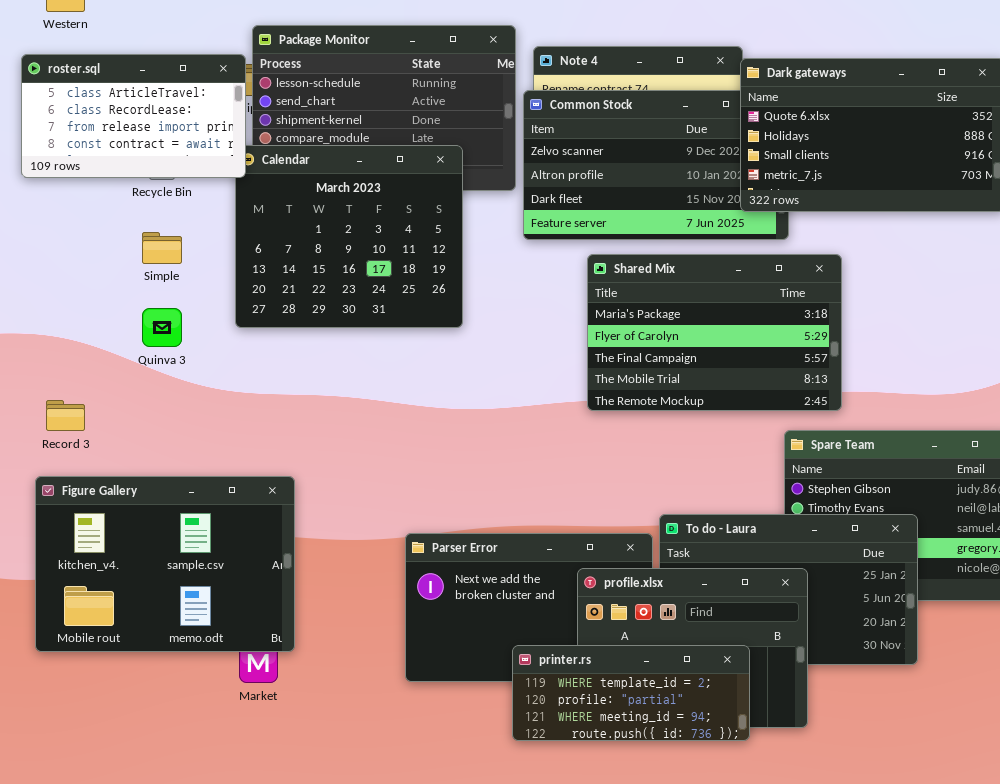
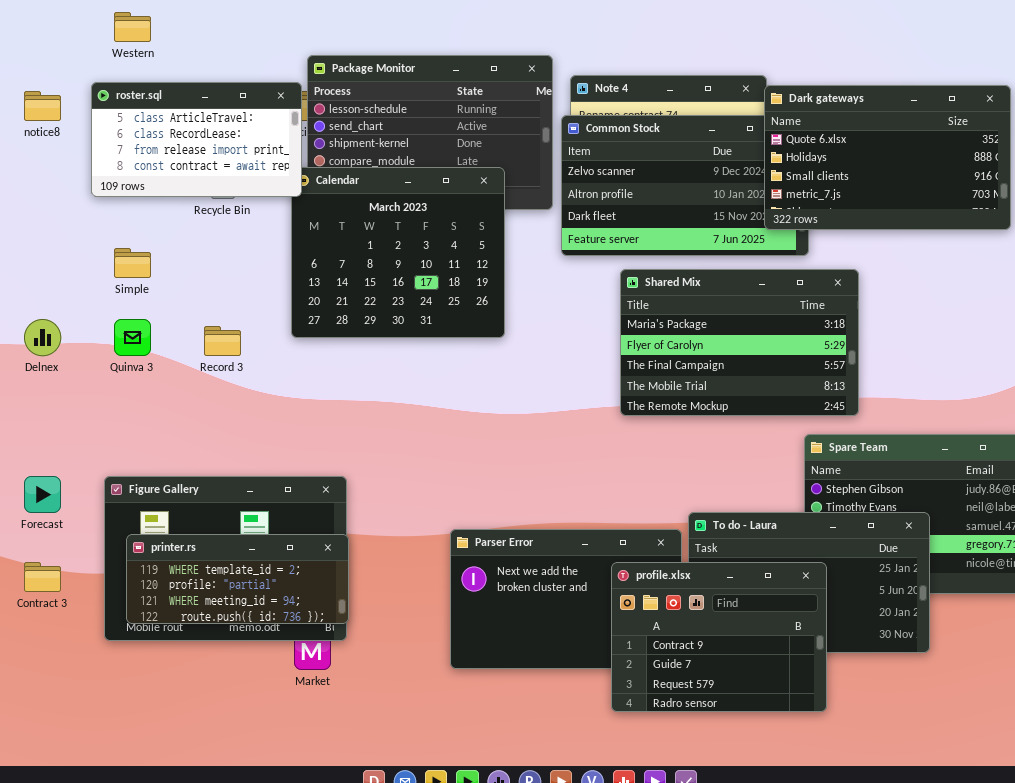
Simple: [142,232,182,264] -> [114,248,151,278], moved
Quinva 3: [142,308,182,347] -> [114,319,151,356], moved
Record 3: [46,400,85,431] -> [204,326,241,356], moved
printer.rs: [512,645,750,741] -> [126,534,349,624], moved

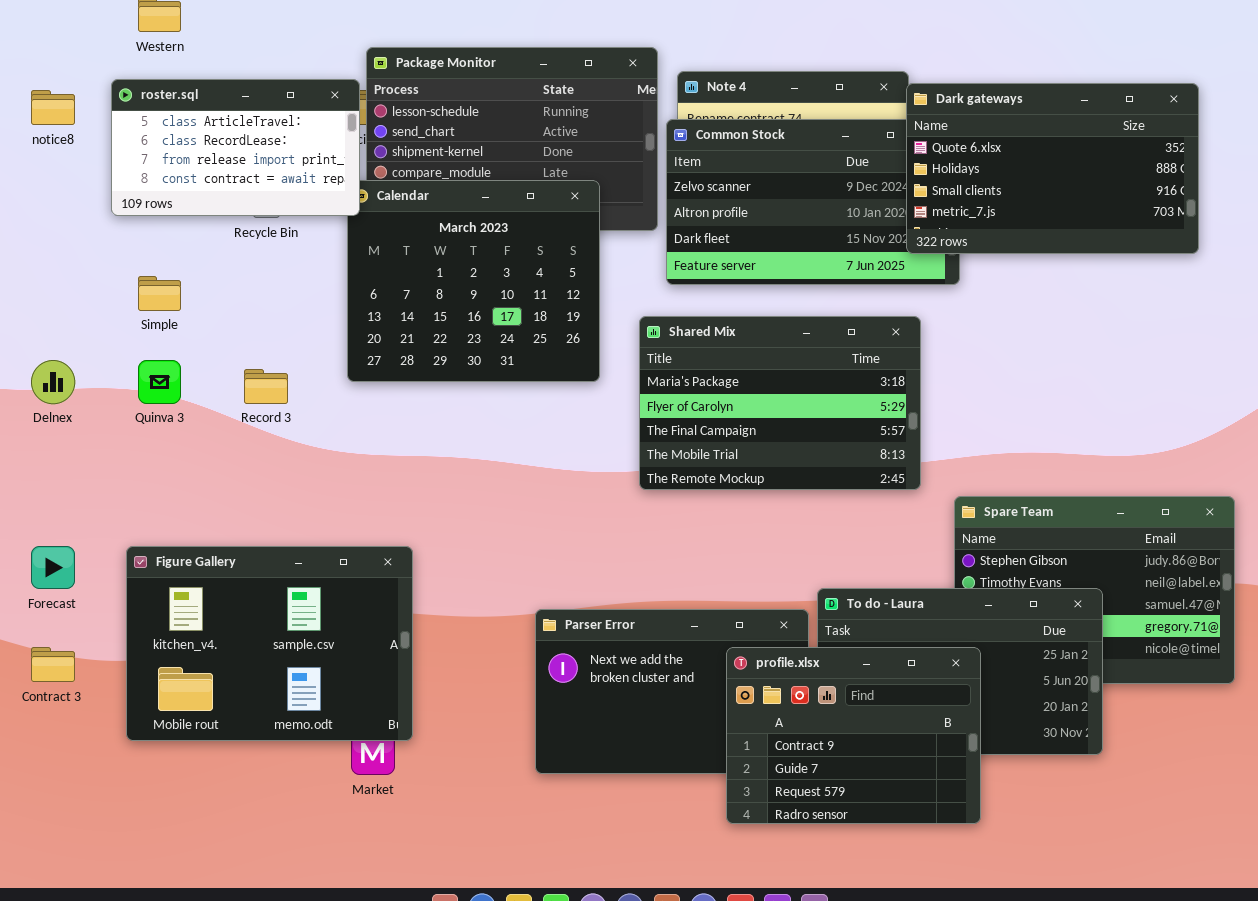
Shared Mix: [620,269,859,416] -> [639,316,921,490], moved
printer.rs: [126,534,349,624] -> none, closed

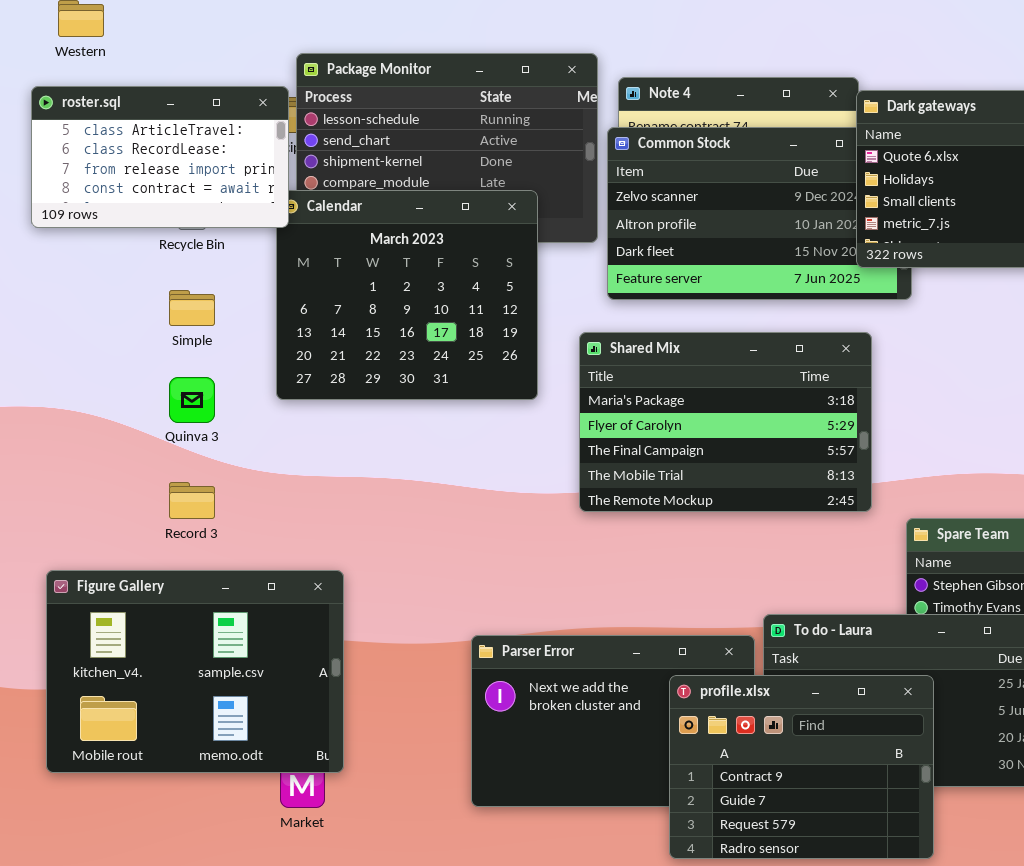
Simple: [138,276,181,311] -> [169,290,215,326], moved
Quinva 3: [138,360,181,404] -> [169,377,215,423], moved
Record 3: [244,369,288,404] -> [169,482,215,519], moved

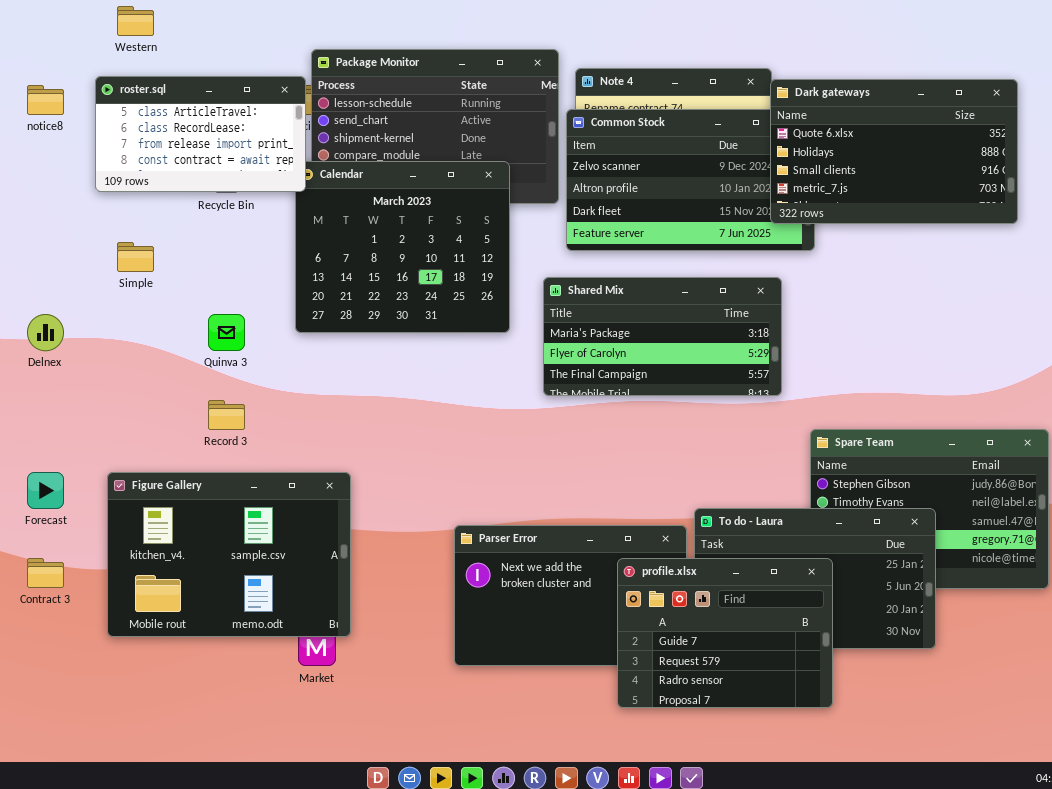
Simple: [169,290,215,326] -> [117,242,154,272], moved
Shared Mix: [579,332,872,512] -> [543,277,782,396], resized
profile.xlsx: [669,675,934,859] -> [617,558,833,708], scrolled down 1 row

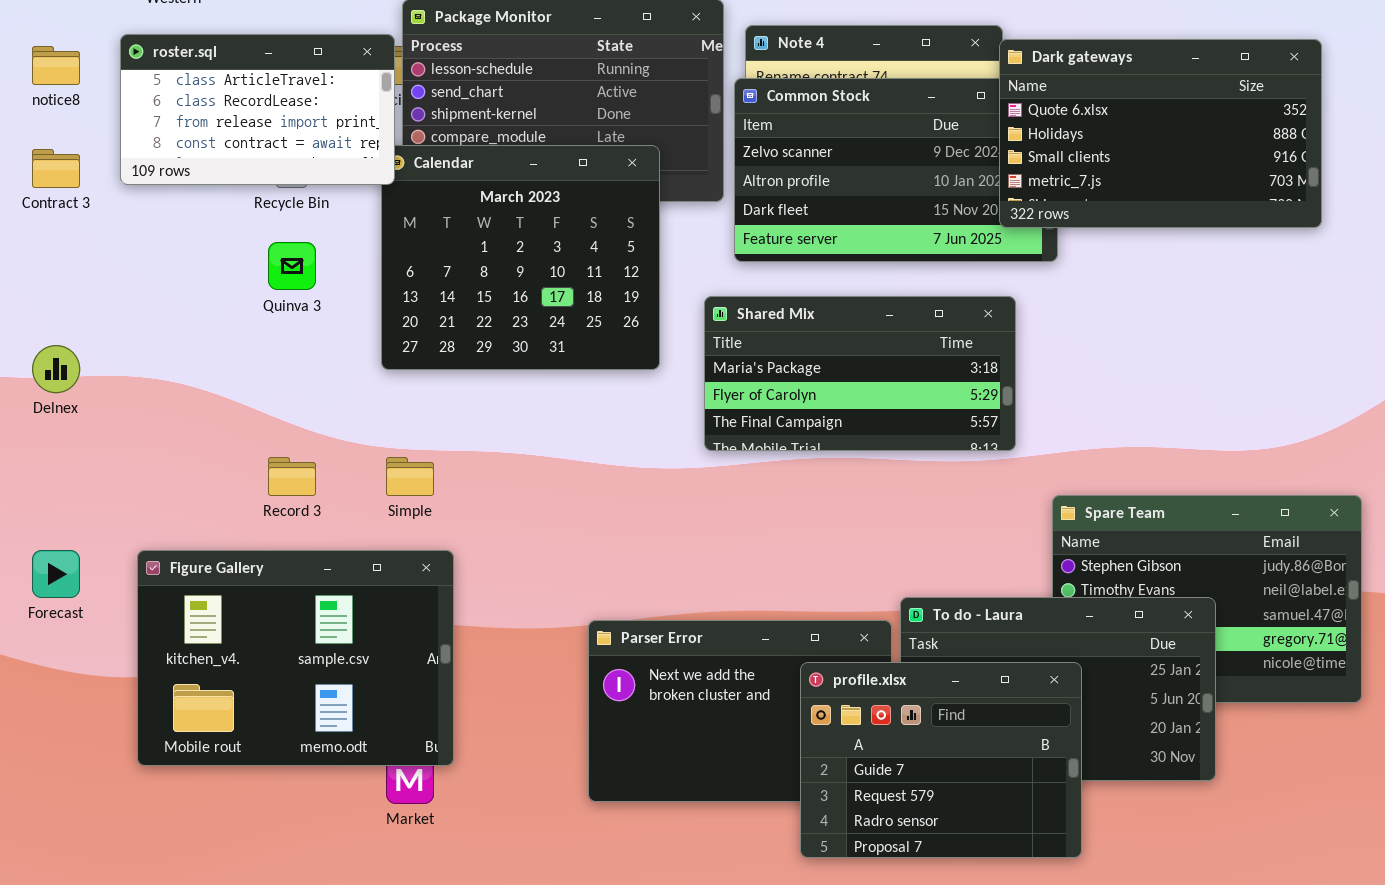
Simple: [117,242,154,272] -> [386,457,434,496], moved
Quinva 3: [208,314,245,351] -> [268,242,316,290], moved
Contract 3: [27,558,64,588] -> [32,149,80,188], moved

